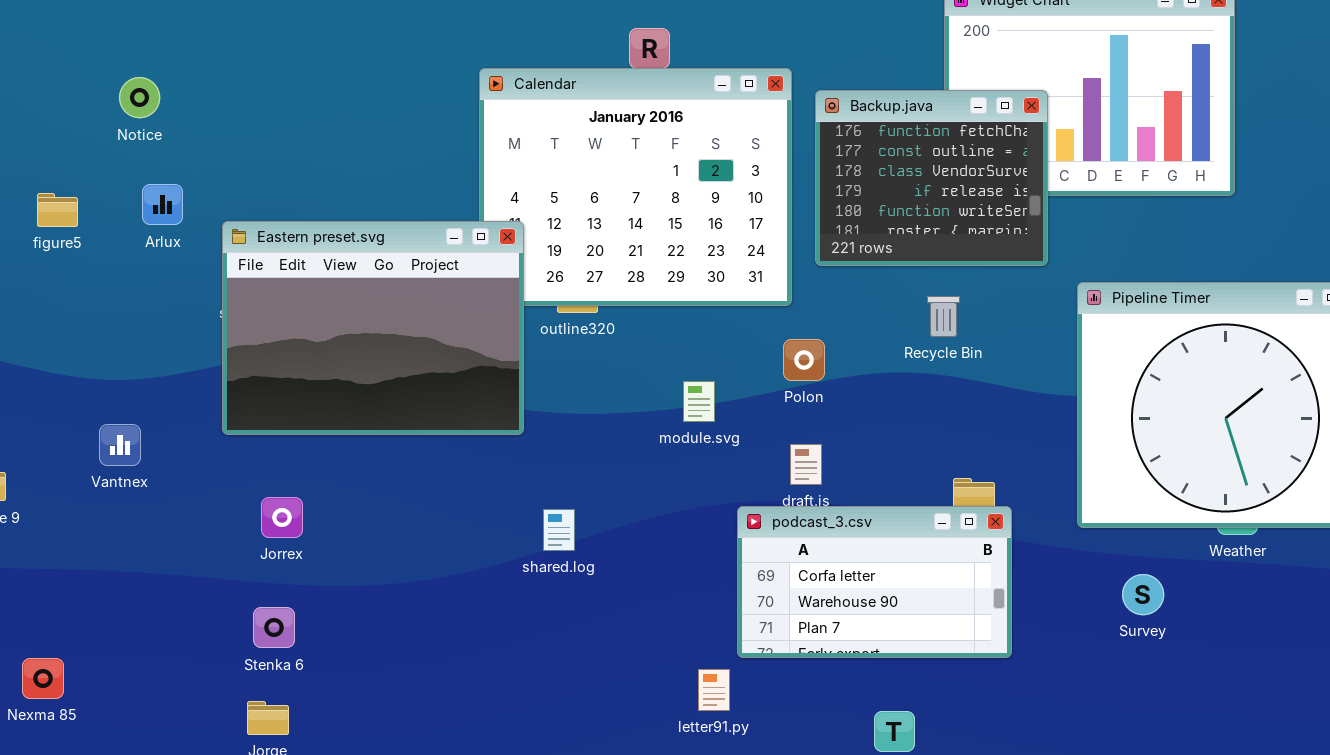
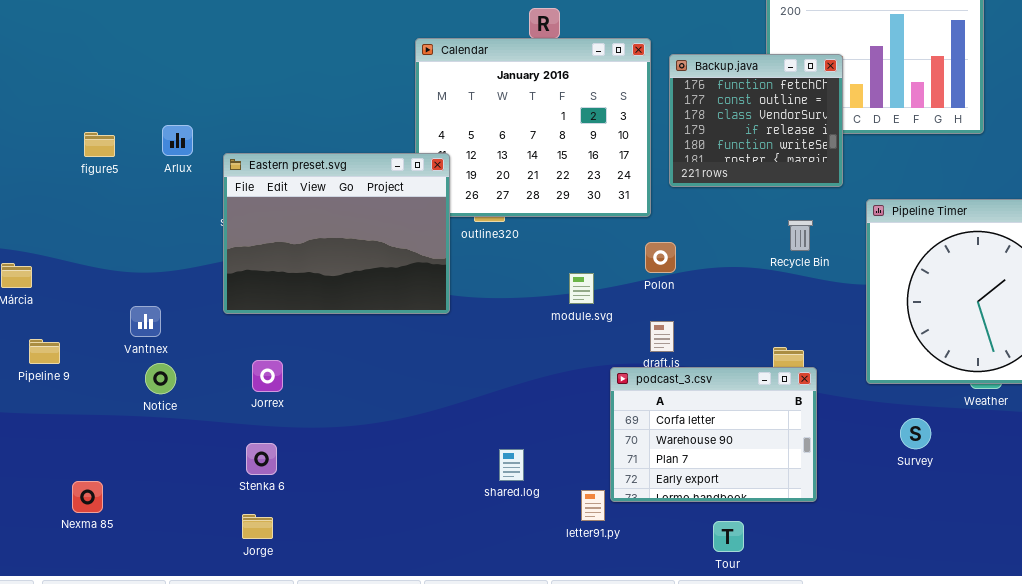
Notice: [119,77,160,118] -> [145,363,176,394], moved
Recycle Bin: [927,296,960,337] -> [788,220,813,251], moved
podcast_3.csv: [737,506,1012,658] -> [610,367,817,502], resized
shared.log: [543,509,575,551] -> [499,449,524,481], moved

